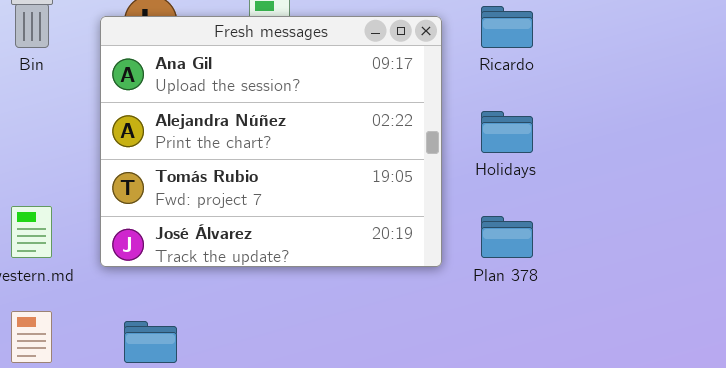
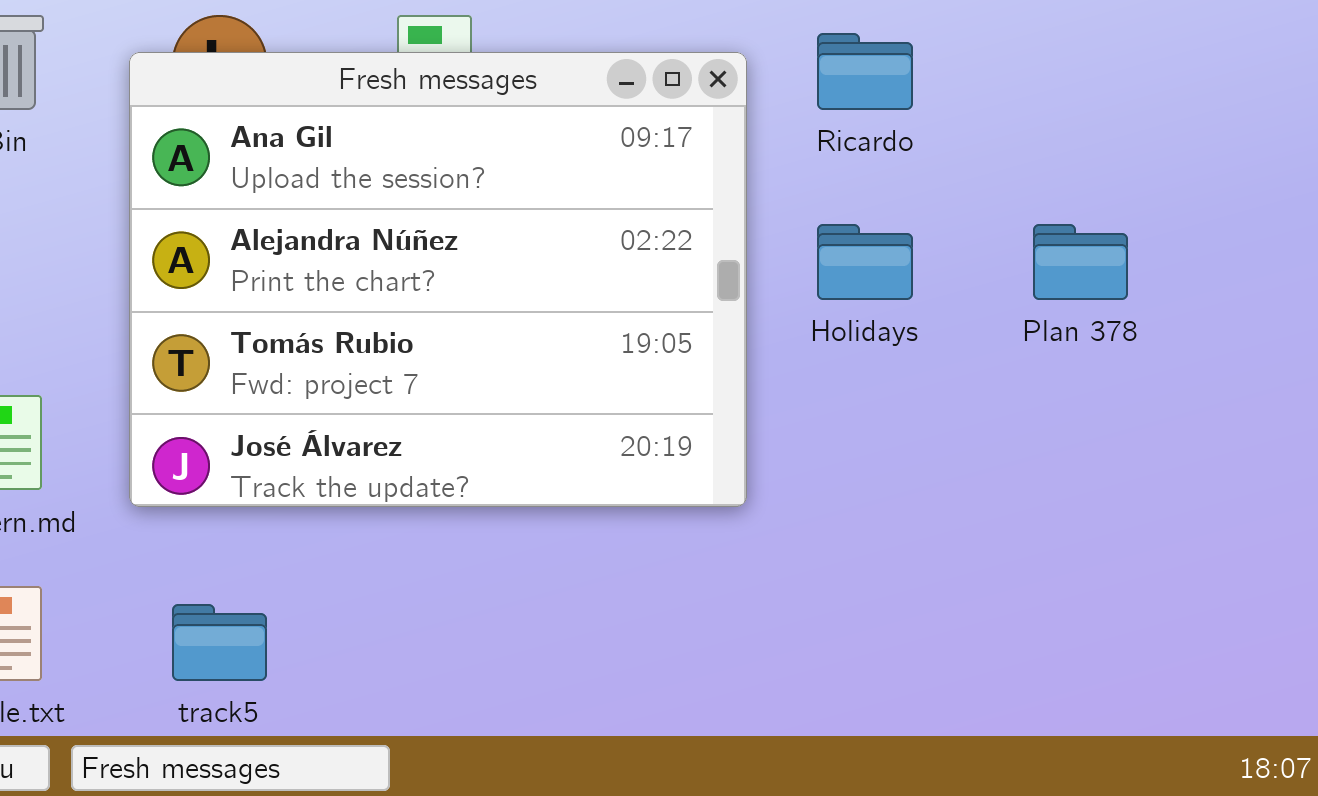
Plan 378: [481,216,533,258] -> [1033,224,1128,300], moved

